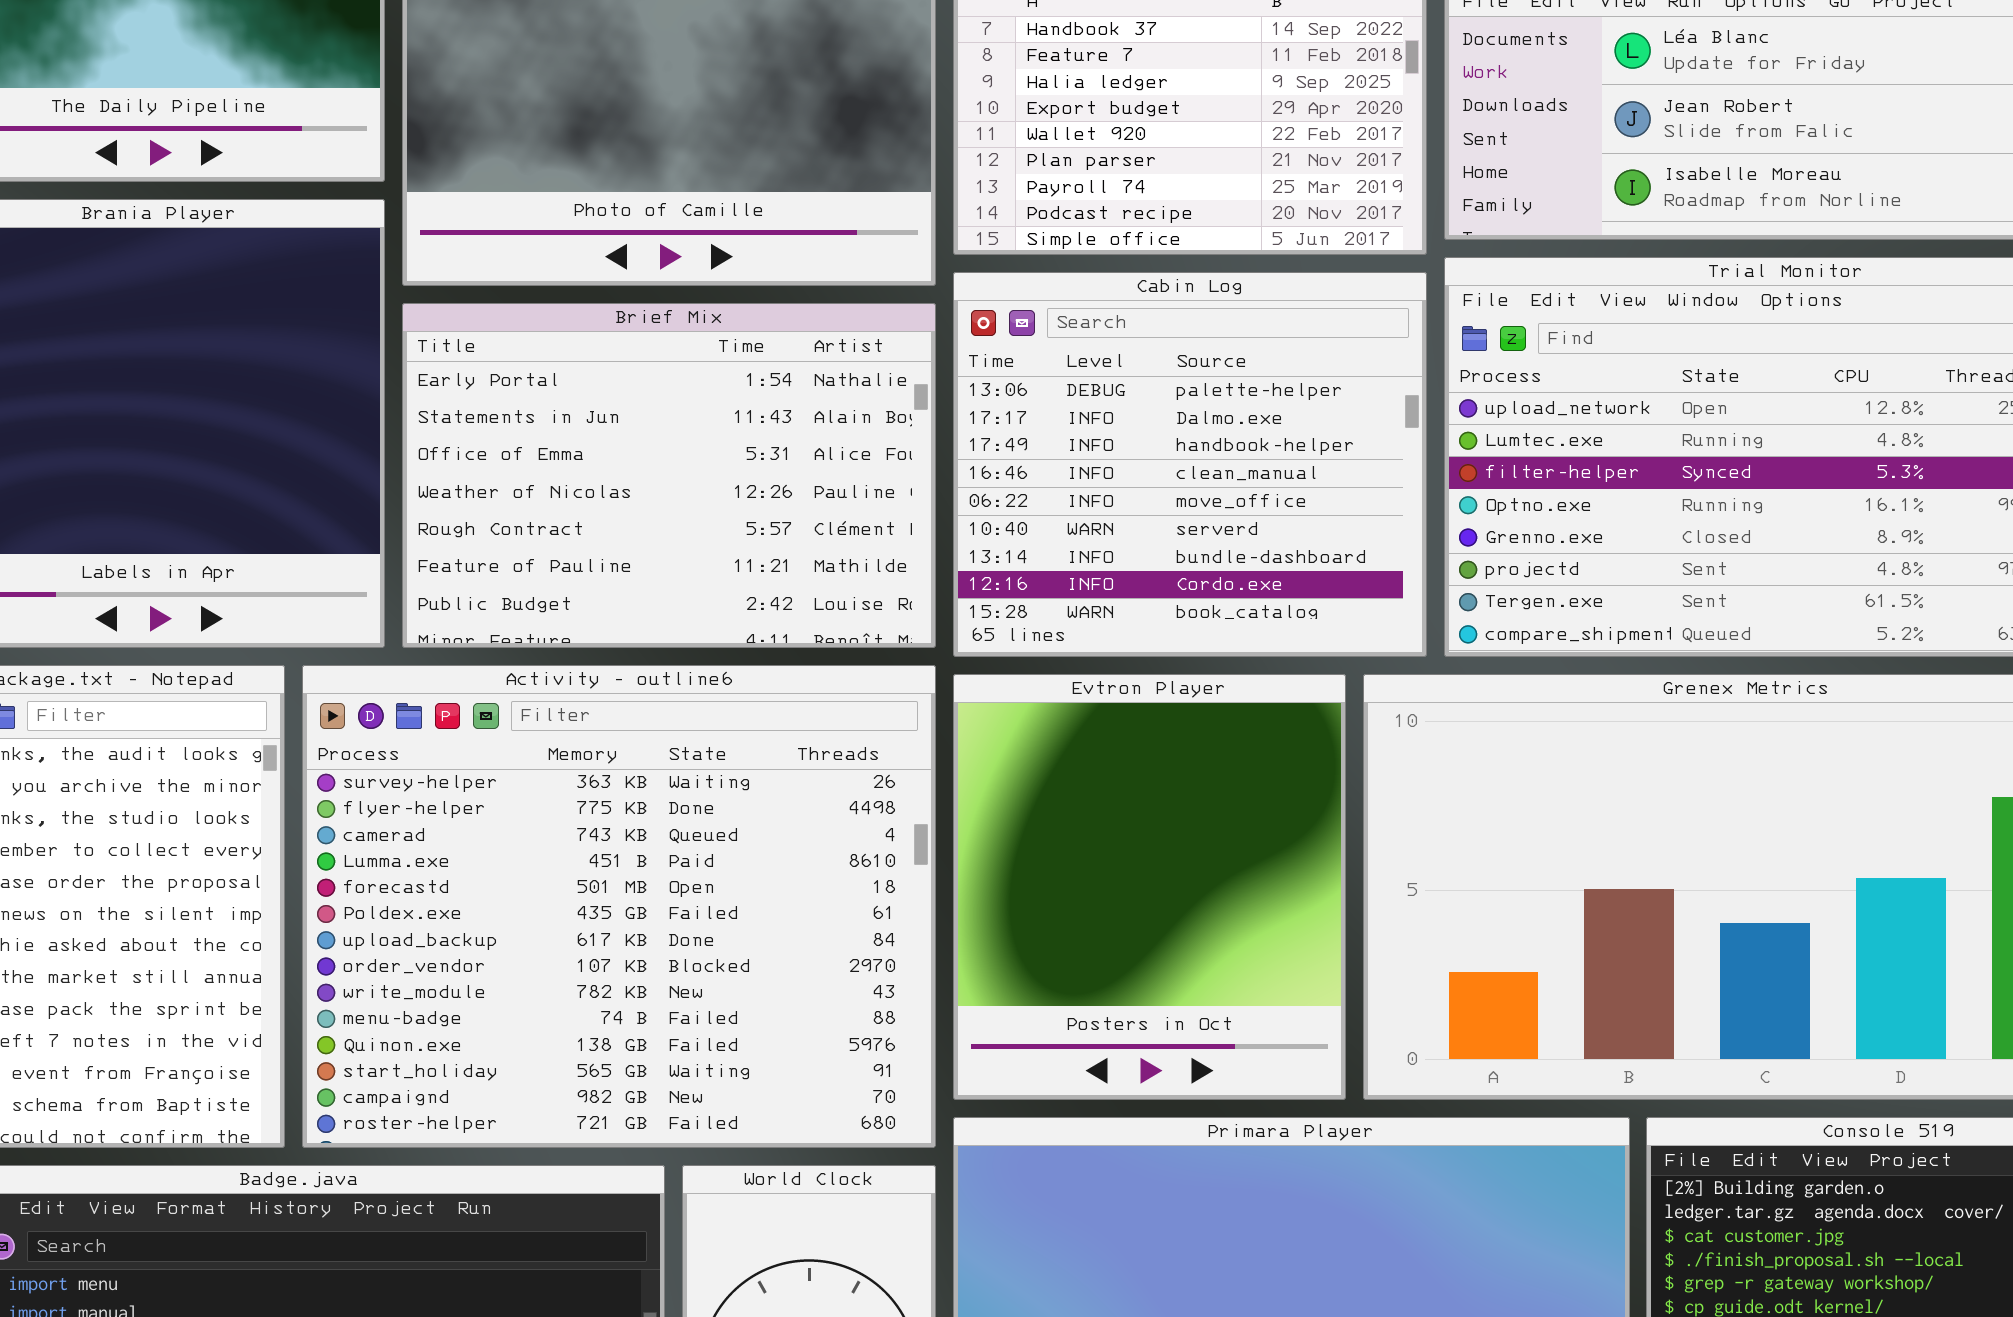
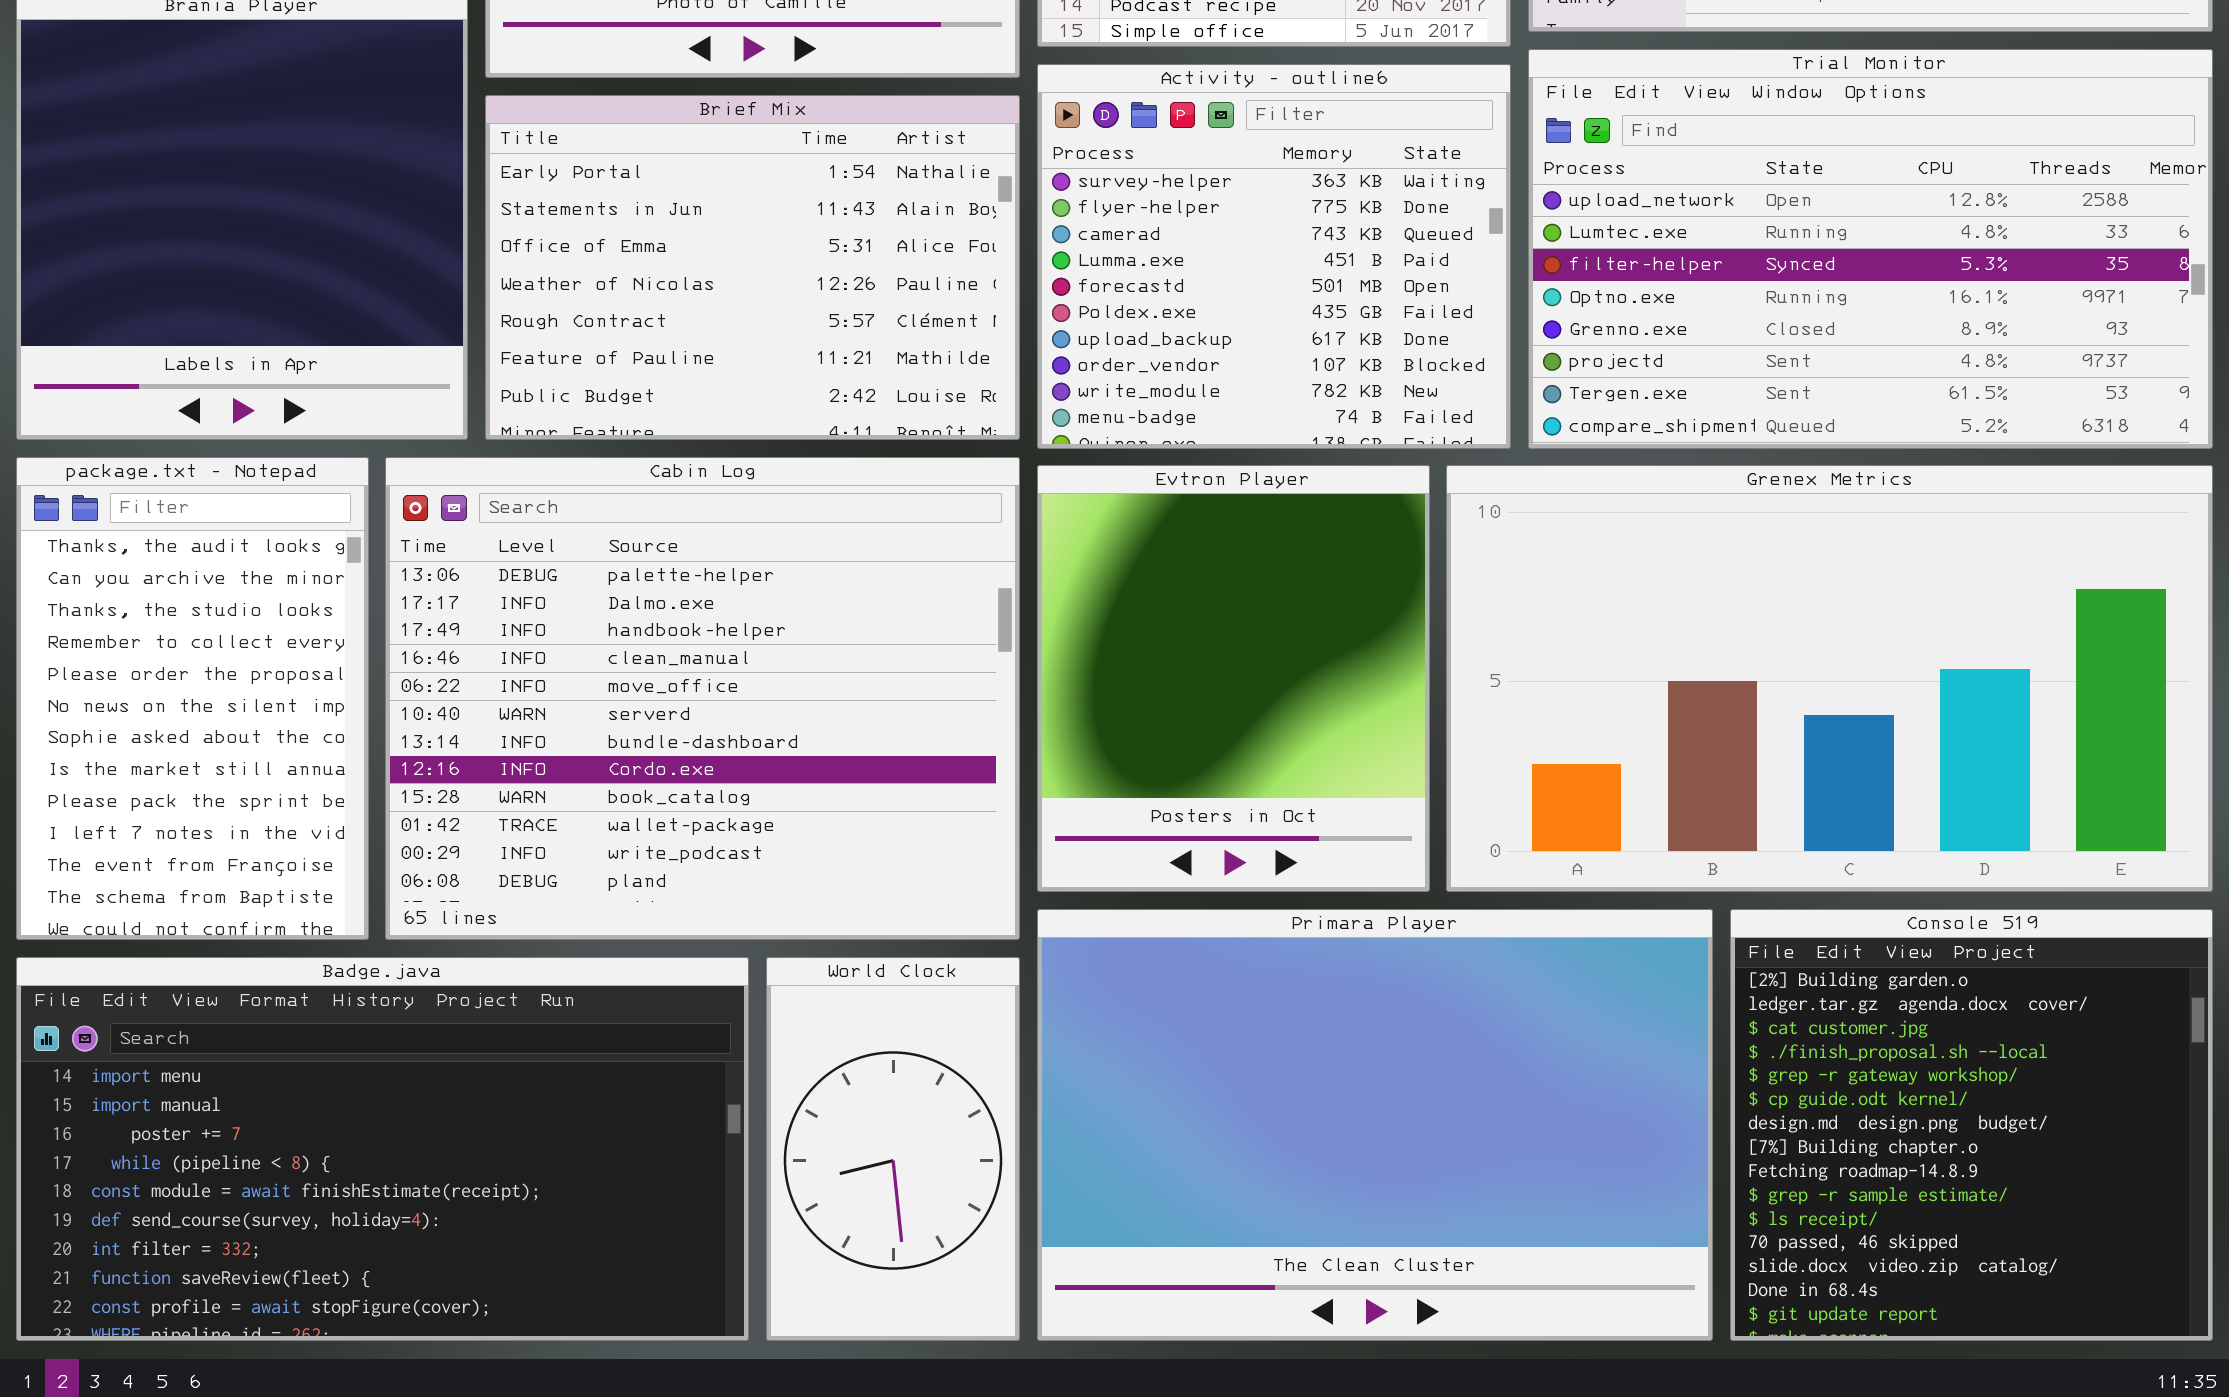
Cabin Log: [953,272,1427,657] -> [385,457,1020,940], moved, resized
Activity - outline6: [302,665,936,1148] -> [1037,64,1511,449], moved, resized

